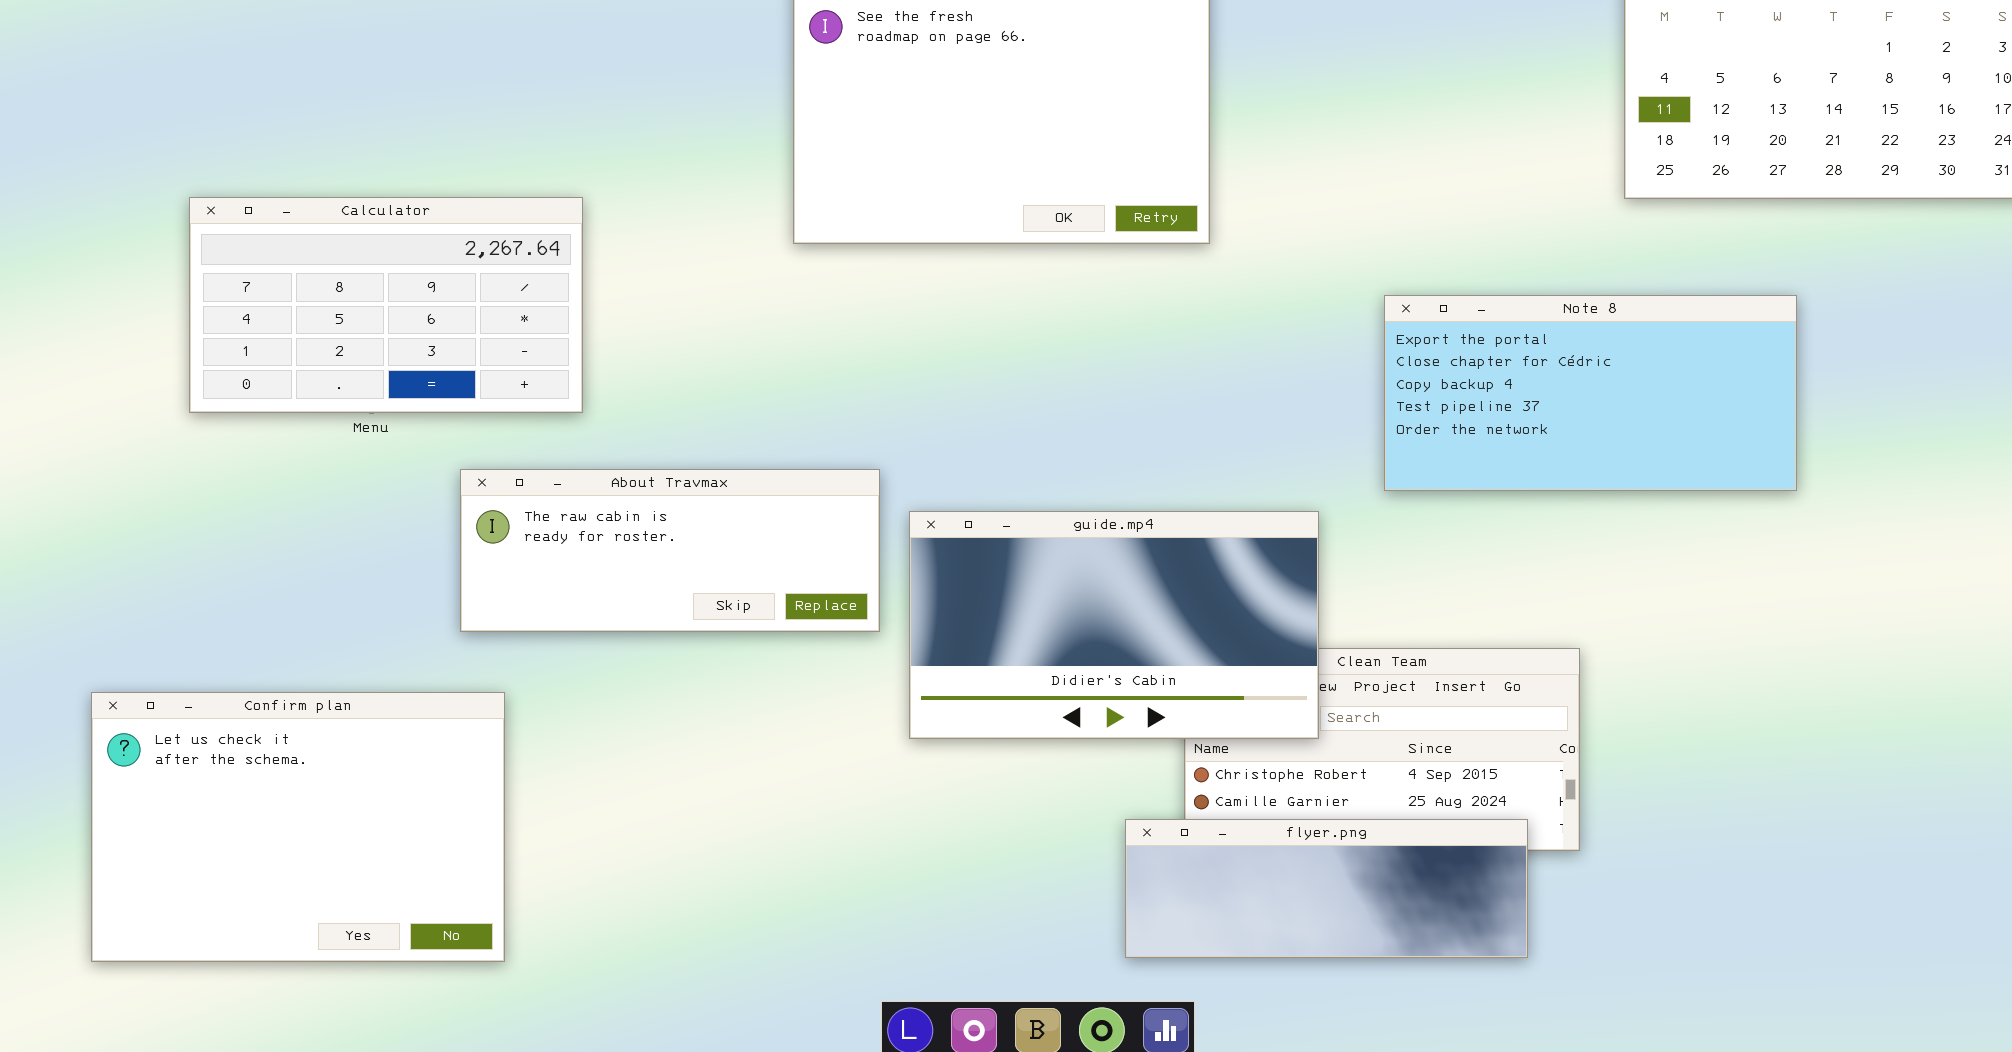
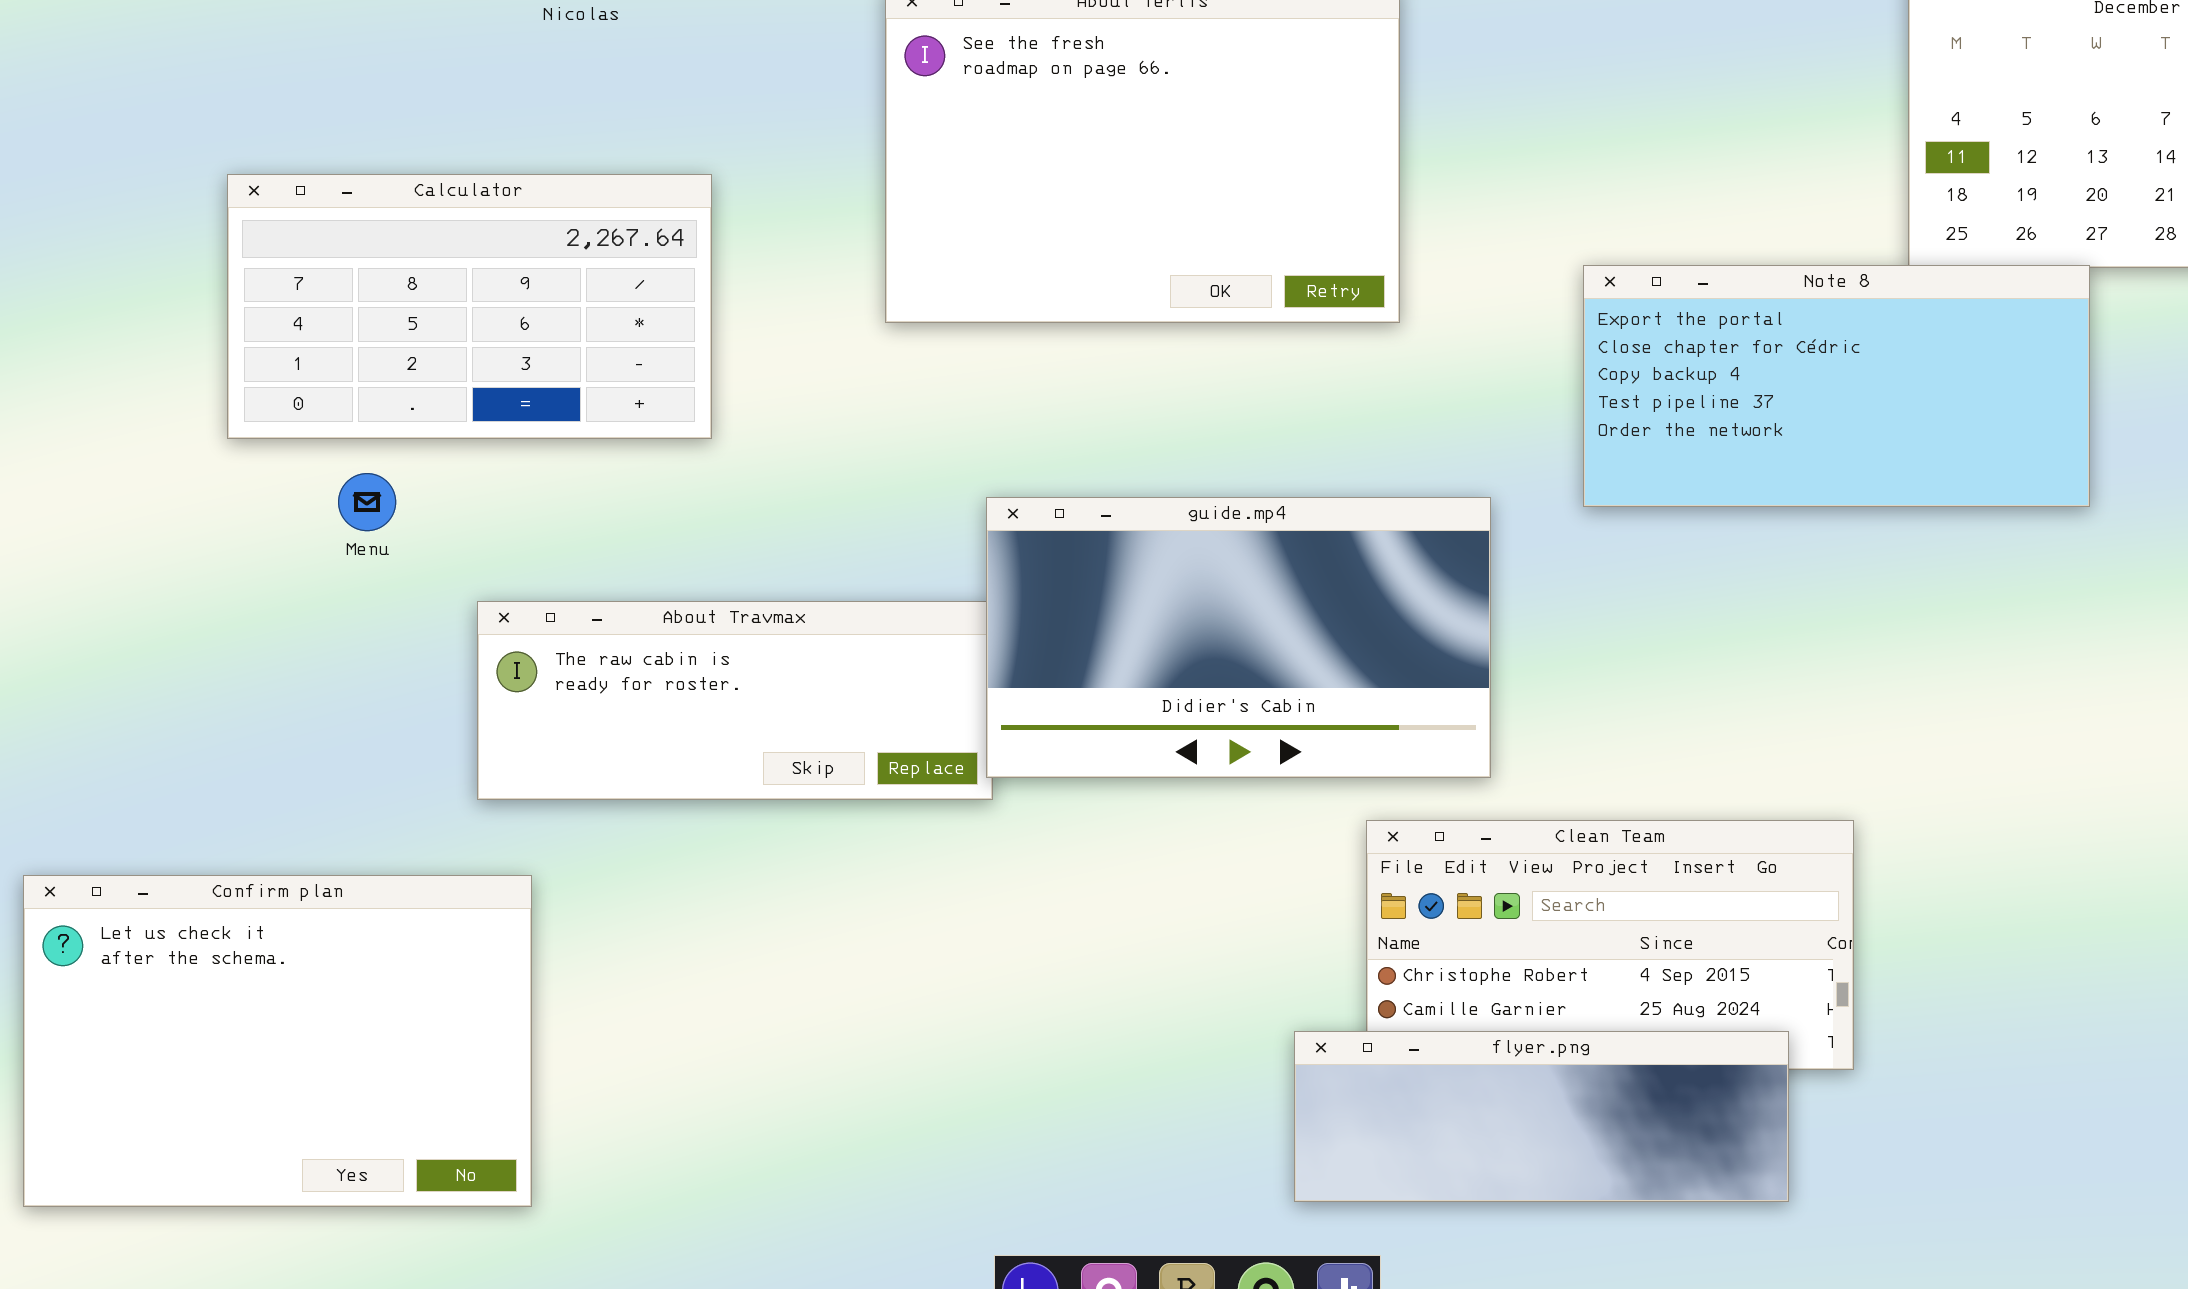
Calculator: [189,197,583,413] -> [227,174,712,439], moved
Note 8: [1384,295,1797,491] -> [1583,265,2090,507], moved
guide.mp4: [909,511,1319,739] -> [986,497,1491,778], moved

